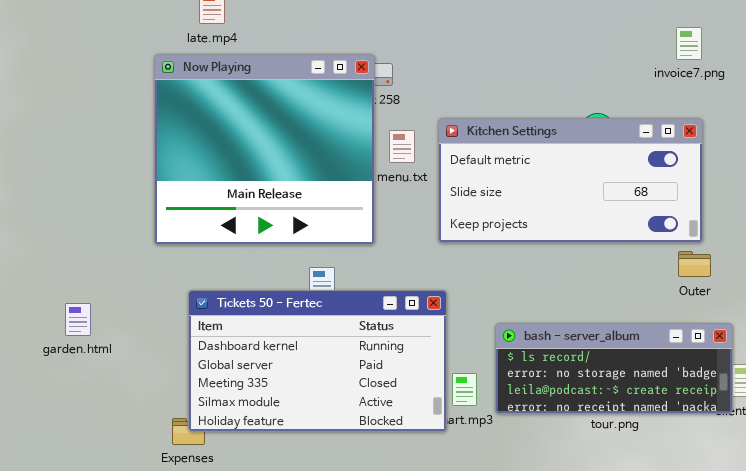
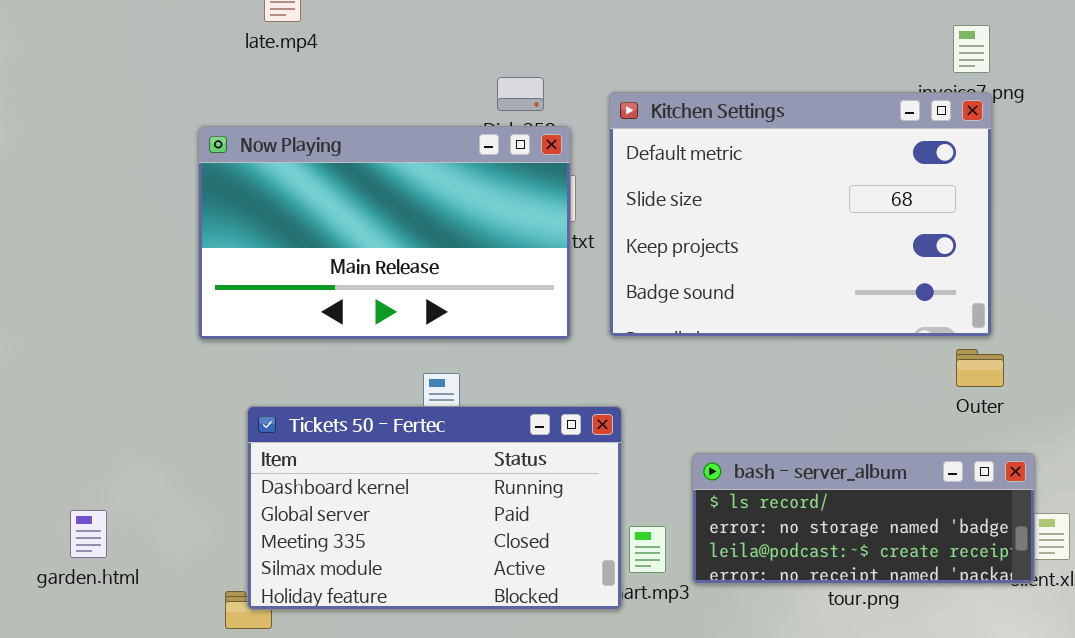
Now Playing: [154,54,375,245] -> [198,126,571,340], resized
Kitchen Settings: [438,118,703,243] -> [609,92,992,337], resized
garden.html: [65,303,91,336] -> [70,510,107,558], moved

